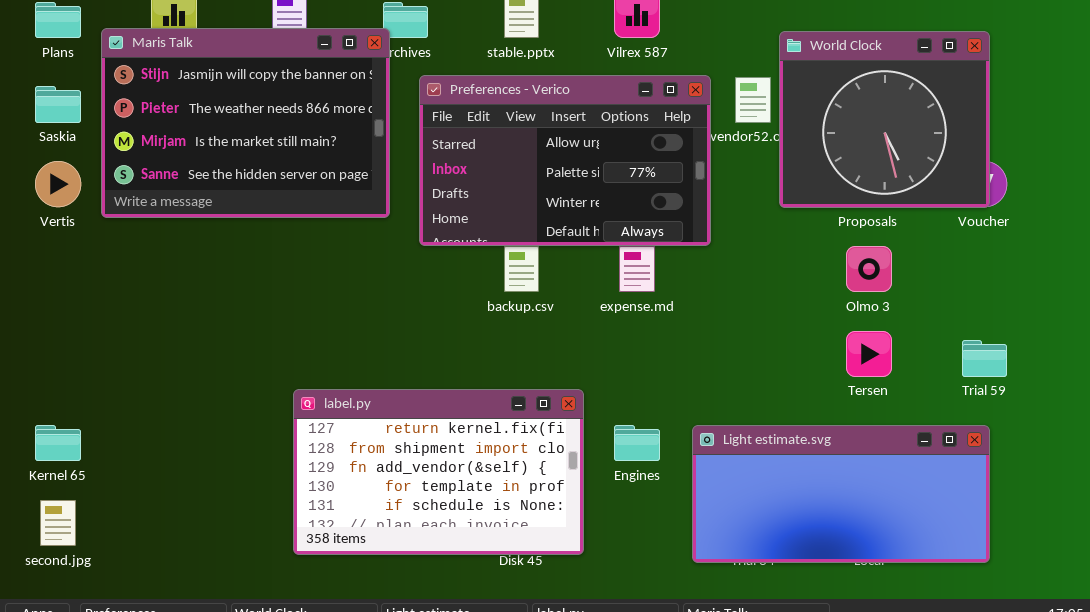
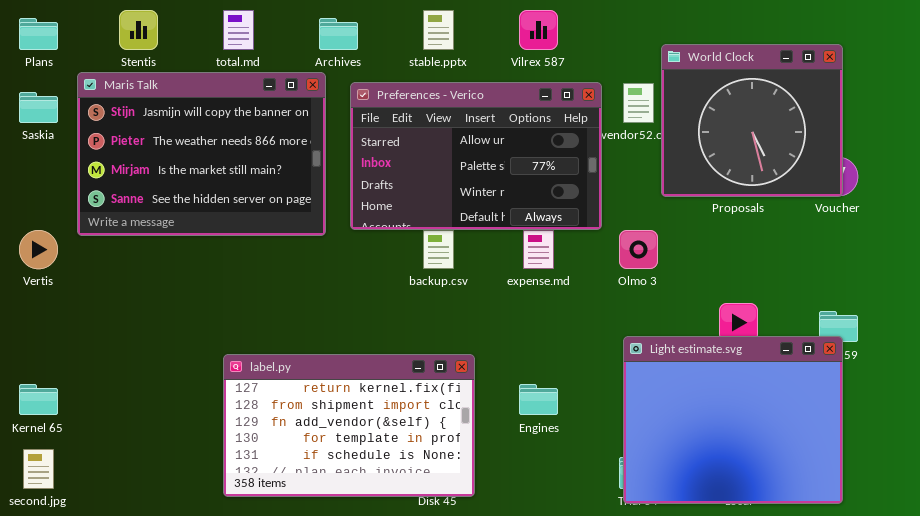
Maris Talk: [101,28,390,218] -> [77,72,326,236], moved
Vertis: [35,161,81,207] -> [19,230,58,269], moved
Olmo 3: [846,246,892,292] -> [619,230,658,269], moved
label.py: [293,389,584,555] -> [223,354,475,497], moved
Light estimate.svg: [692,425,990,563] -> [623,336,843,504], resized

